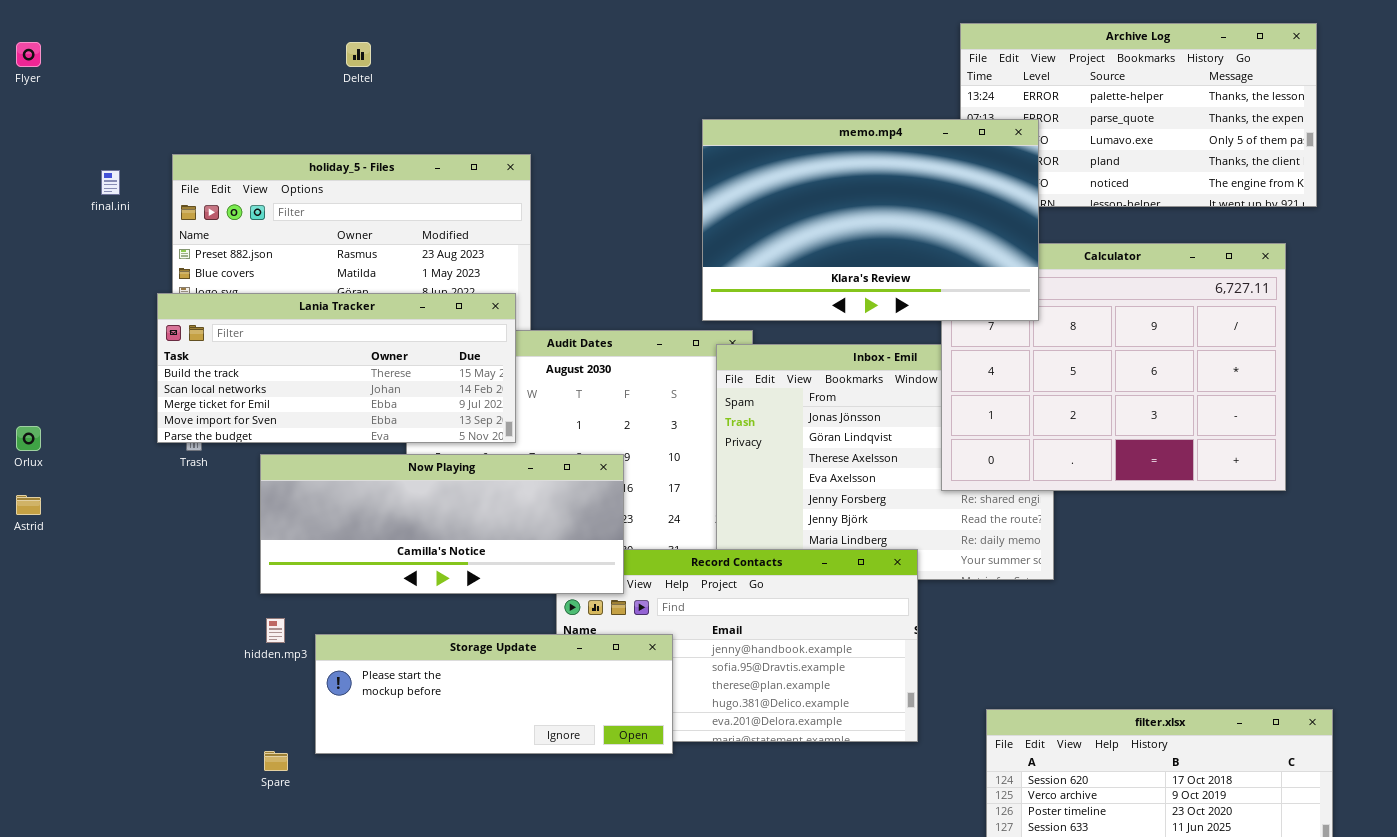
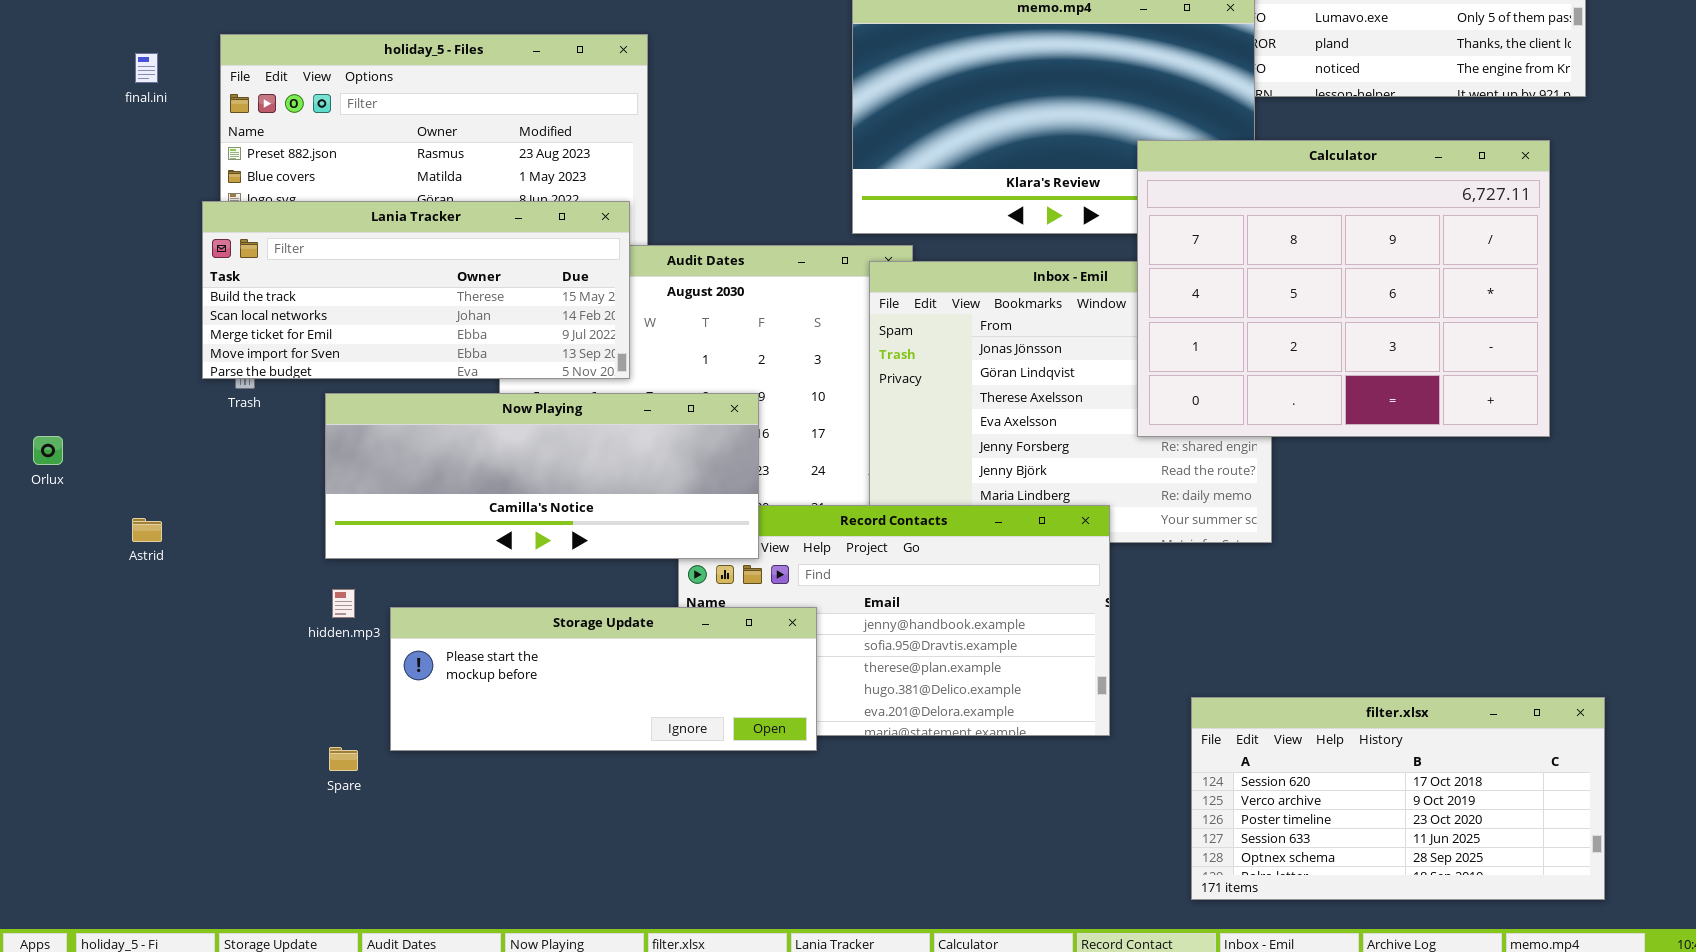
Calculator: [941,243,1286,491] -> [1137,140,1550,437], raised
Orlux: [16,426,41,451] -> [33,436,63,465], moved
Astrid: [16,495,41,515] -> [132,518,162,542], moved

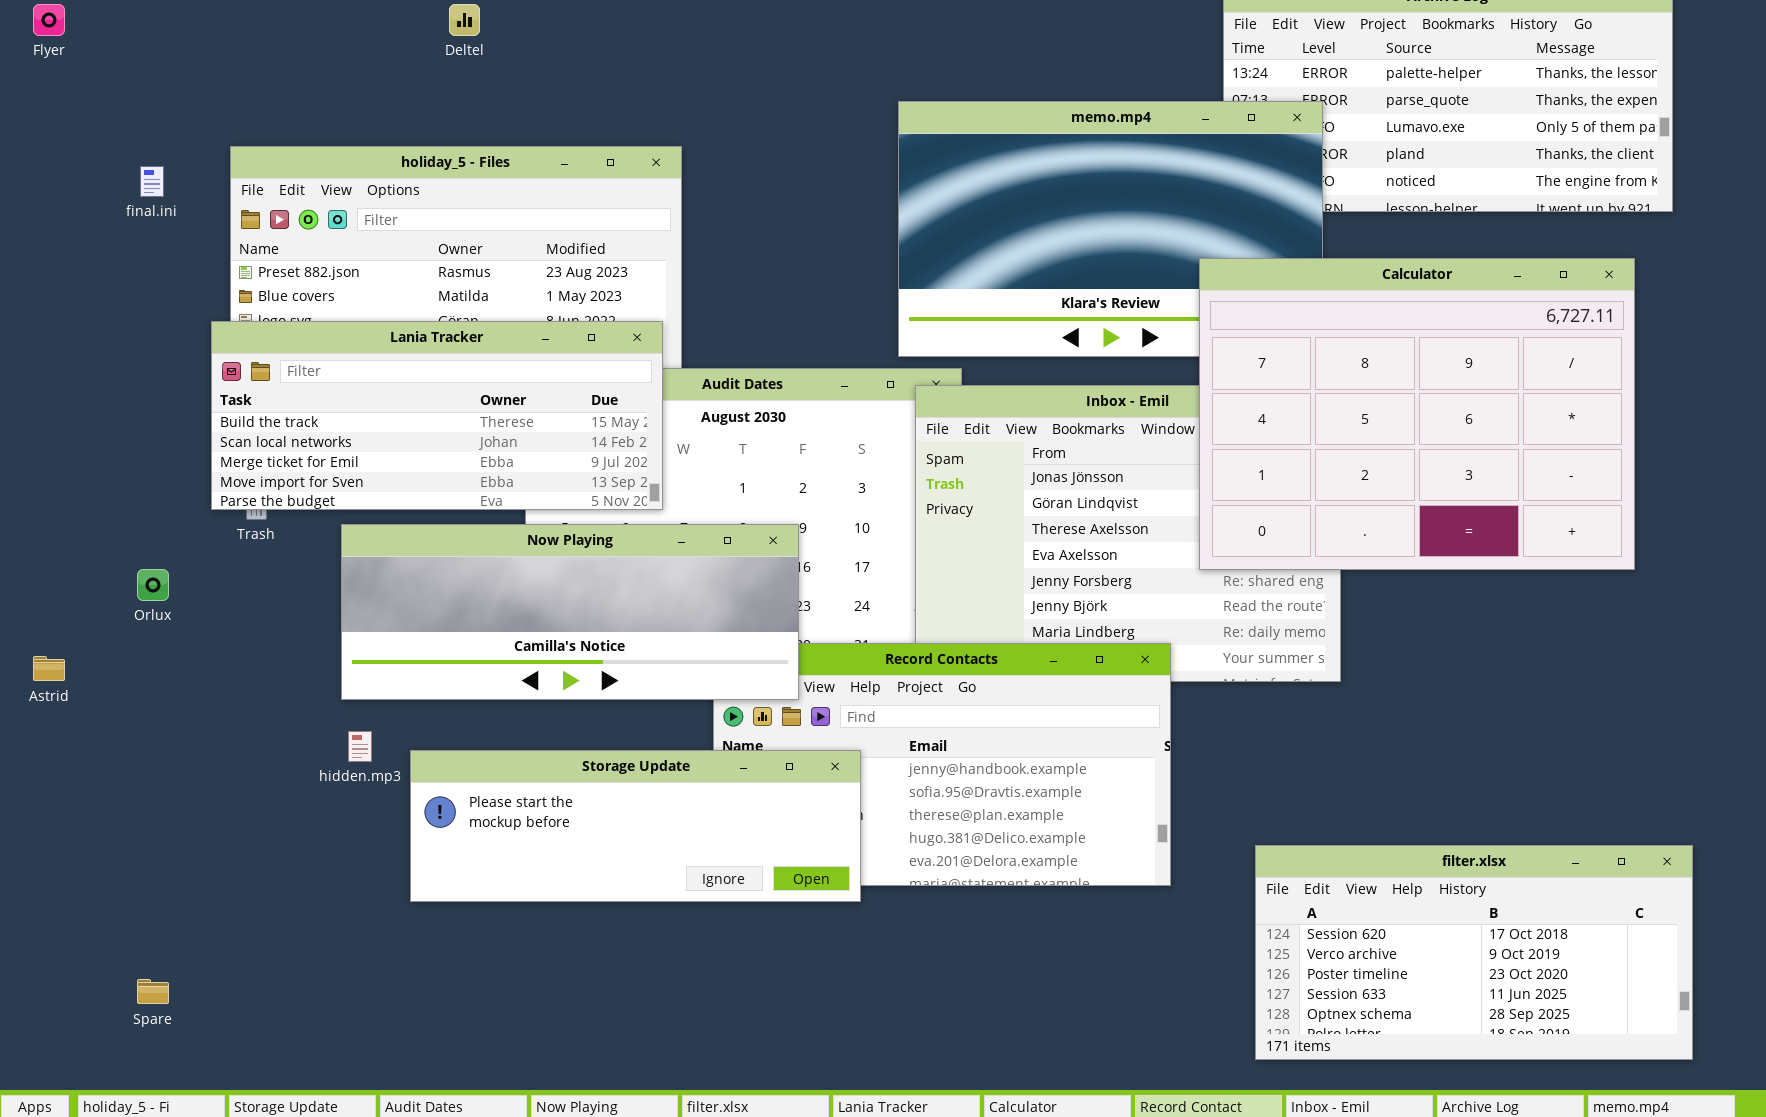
Orlux: [33,436,63,465] -> [137,569,169,601], moved
Astrid: [132,518,162,542] -> [33,656,65,681], moved
Spare: [329,747,358,771] -> [137,979,169,1004], moved

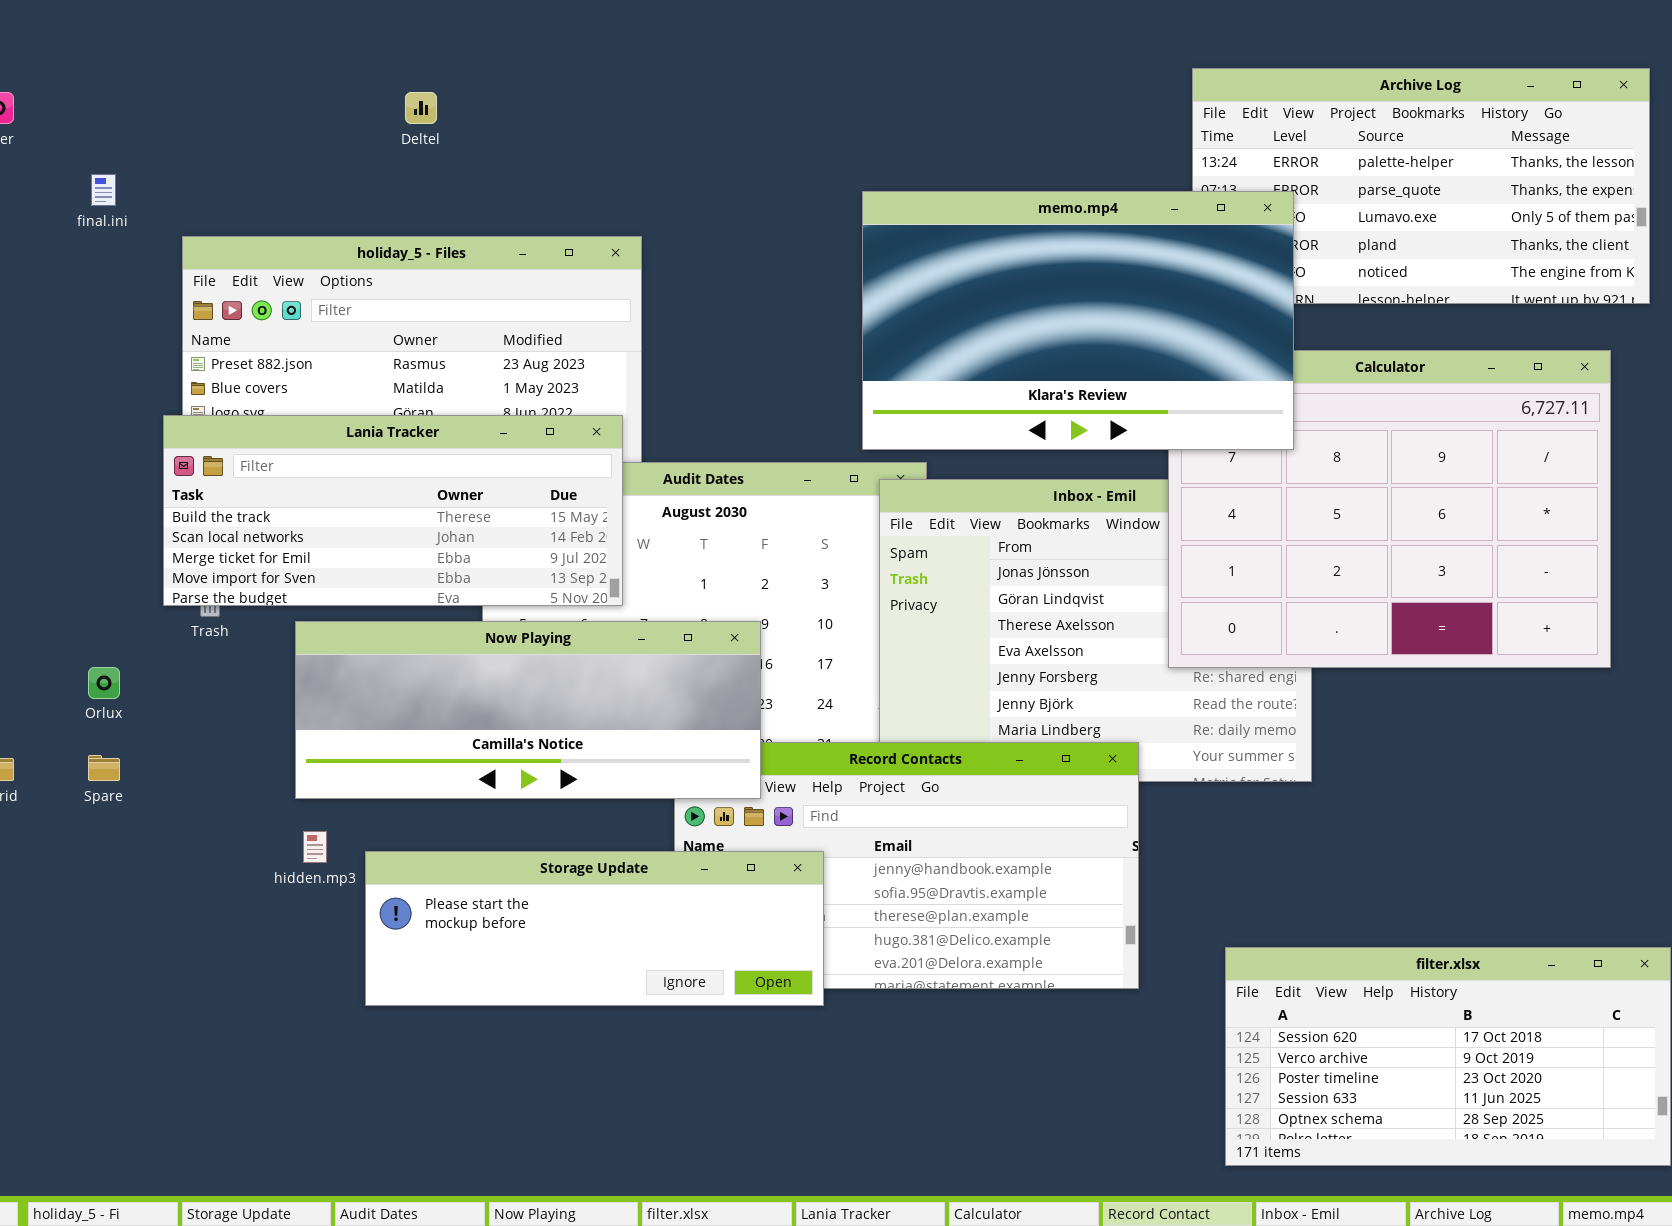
memo.mp4: [898,101,1323,357] -> [862,191,1294,450], raised
final.ini: [140,166,164,197] -> [91,174,116,206], moved
Spare: [137,979,169,1004] -> [88,755,120,781], moved

